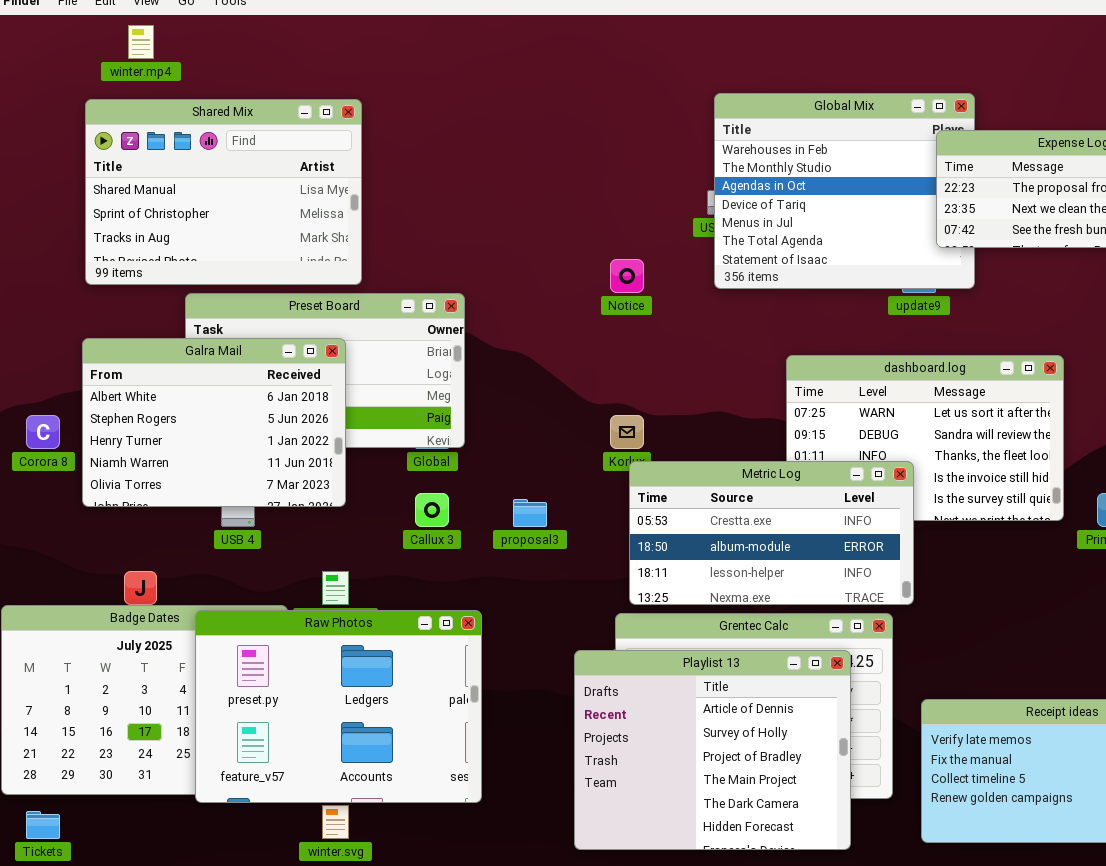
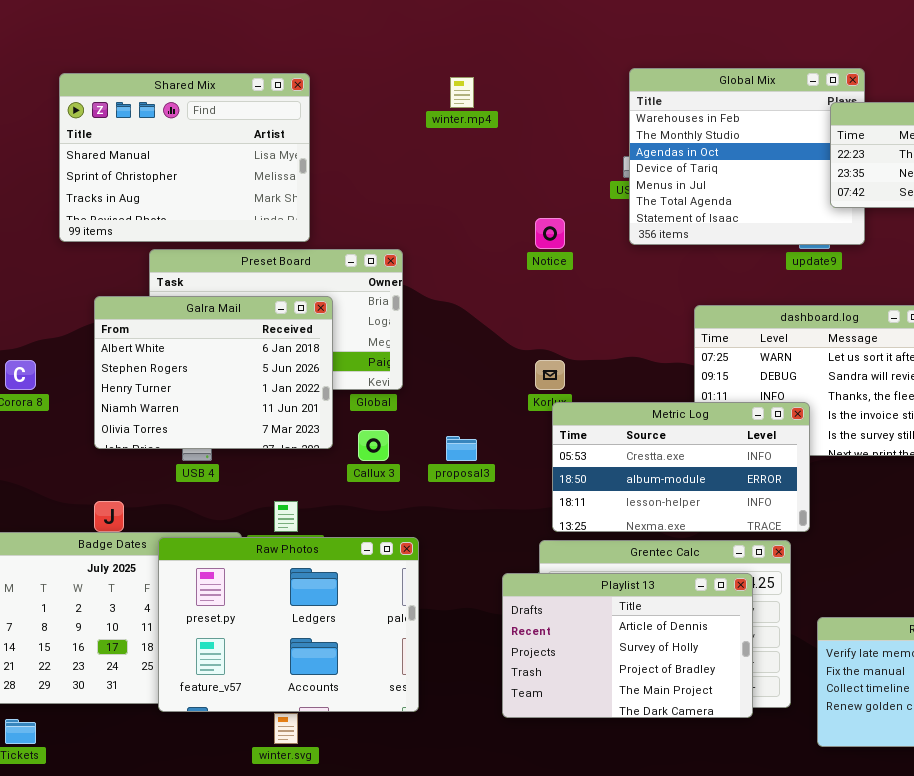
winter.mp4: [128,25,154,59] -> [450,77,474,108], moved
Galra Mail: [82,338,346,507] -> [94,296,333,449], moved
Playlist 13: [574,650,851,850] -> [502,573,753,718], resized

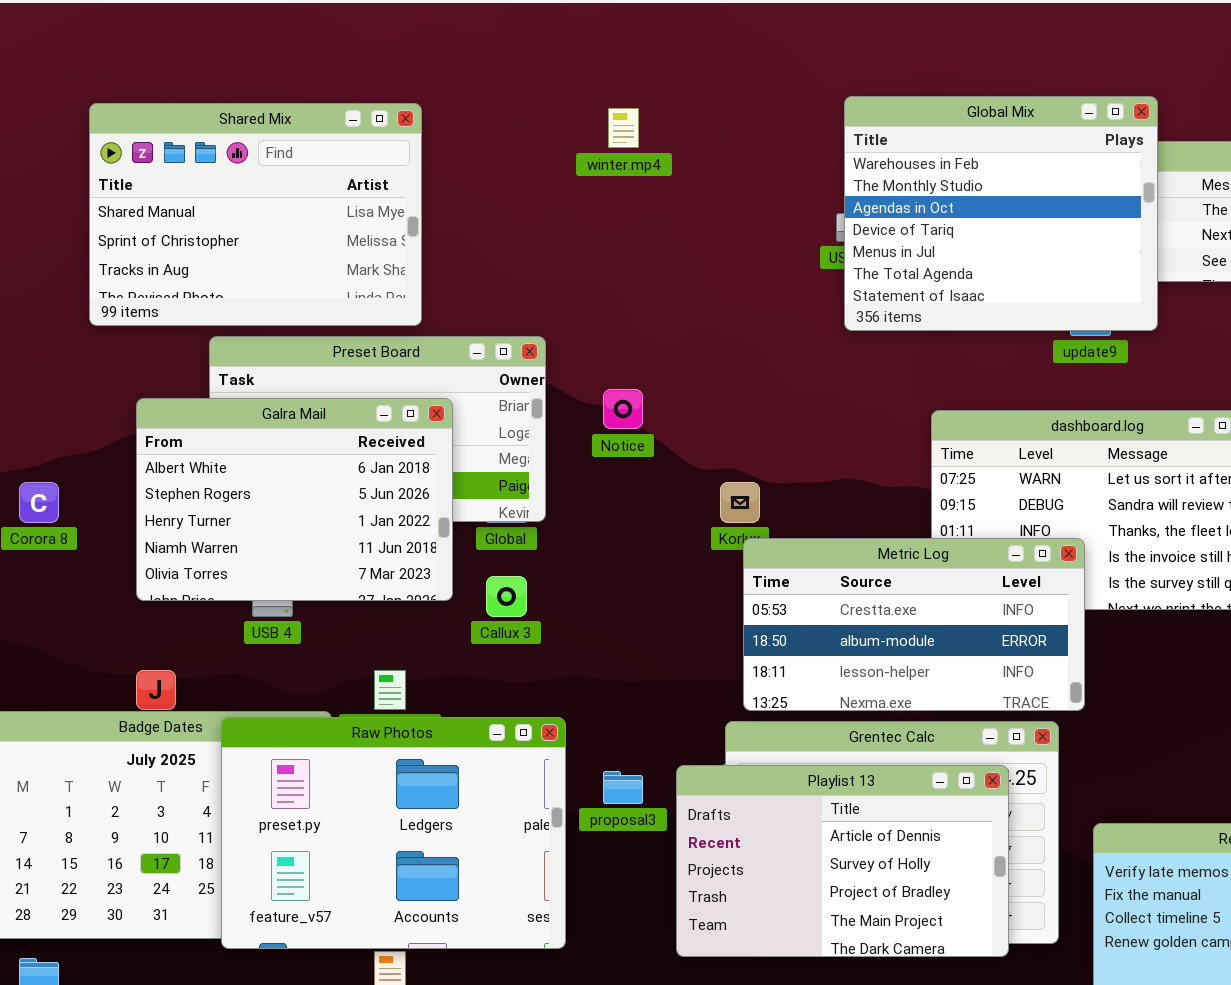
Global Mix: [629,68,865,245] -> [844,96,1158,331], raised
Notice: [535,218,565,249] -> [603,389,643,429], moved
proposal3: [446,436,477,461] -> [603,771,643,804], moved

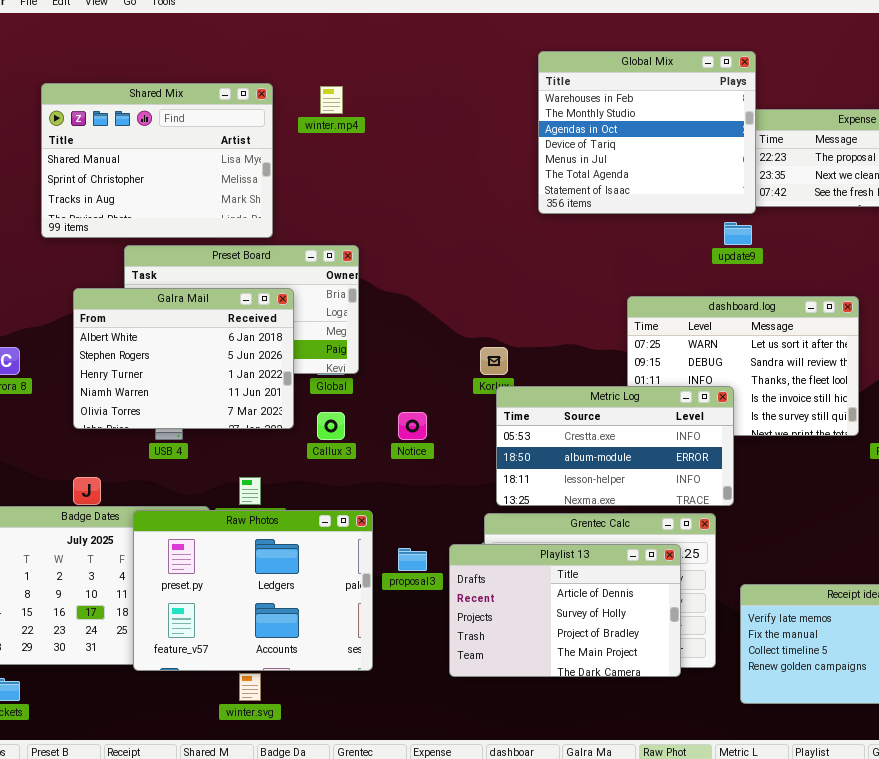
Global Mix: [844,96,1158,331] -> [538,51,756,214], moved
winter.mp4: [608,108,639,148] -> [320,86,343,114], moved
Notice: [603,389,643,429] -> [398,412,427,440], moved

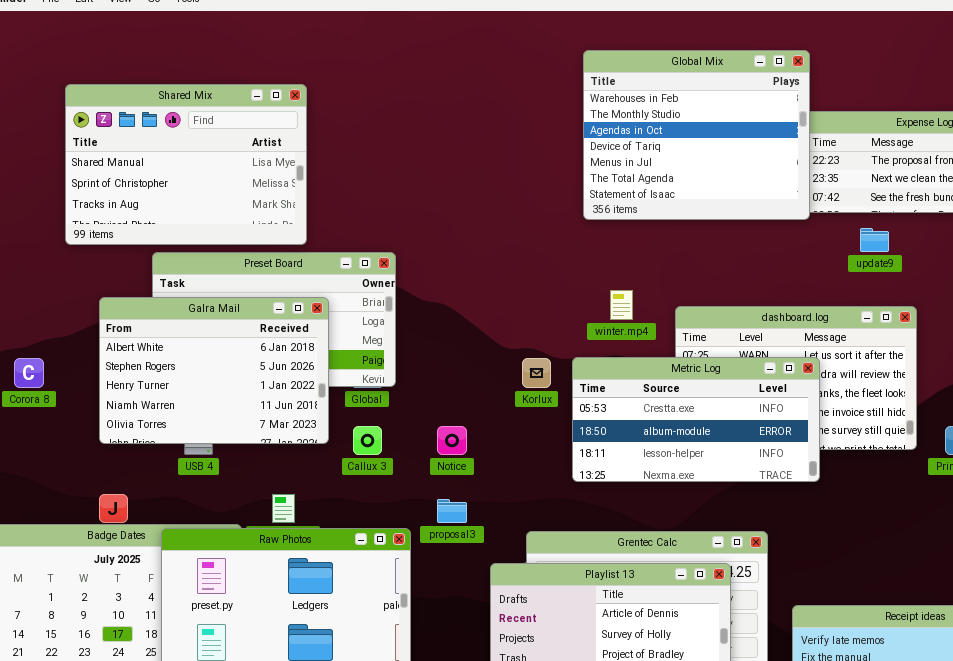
winter.mp4: [320,86,343,114] -> [610,290,633,320], moved
update9: [724,222,752,245] -> [860,228,889,252], moved
Metric Log: [496,386,734,506] -> [572,357,820,482], moved
proposal3: [398,548,427,571] -> [437,499,467,523], moved

